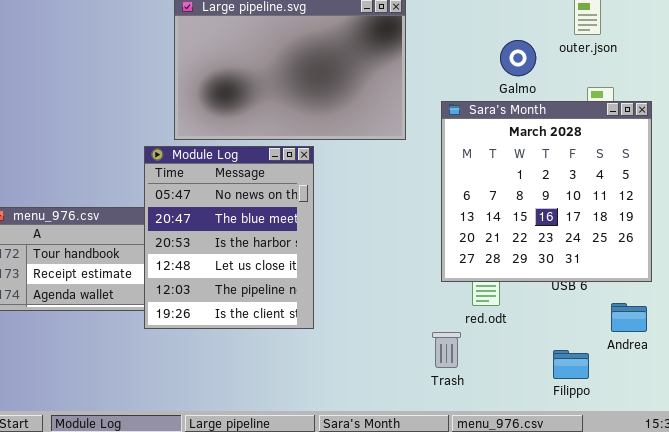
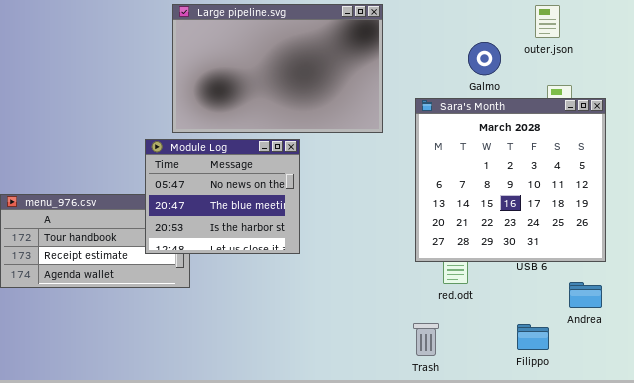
Module Log: [144,146,314,329] -> [145,139,300,254], resized
Trash: [432,332,461,368] -> [413,323,439,356], moved

